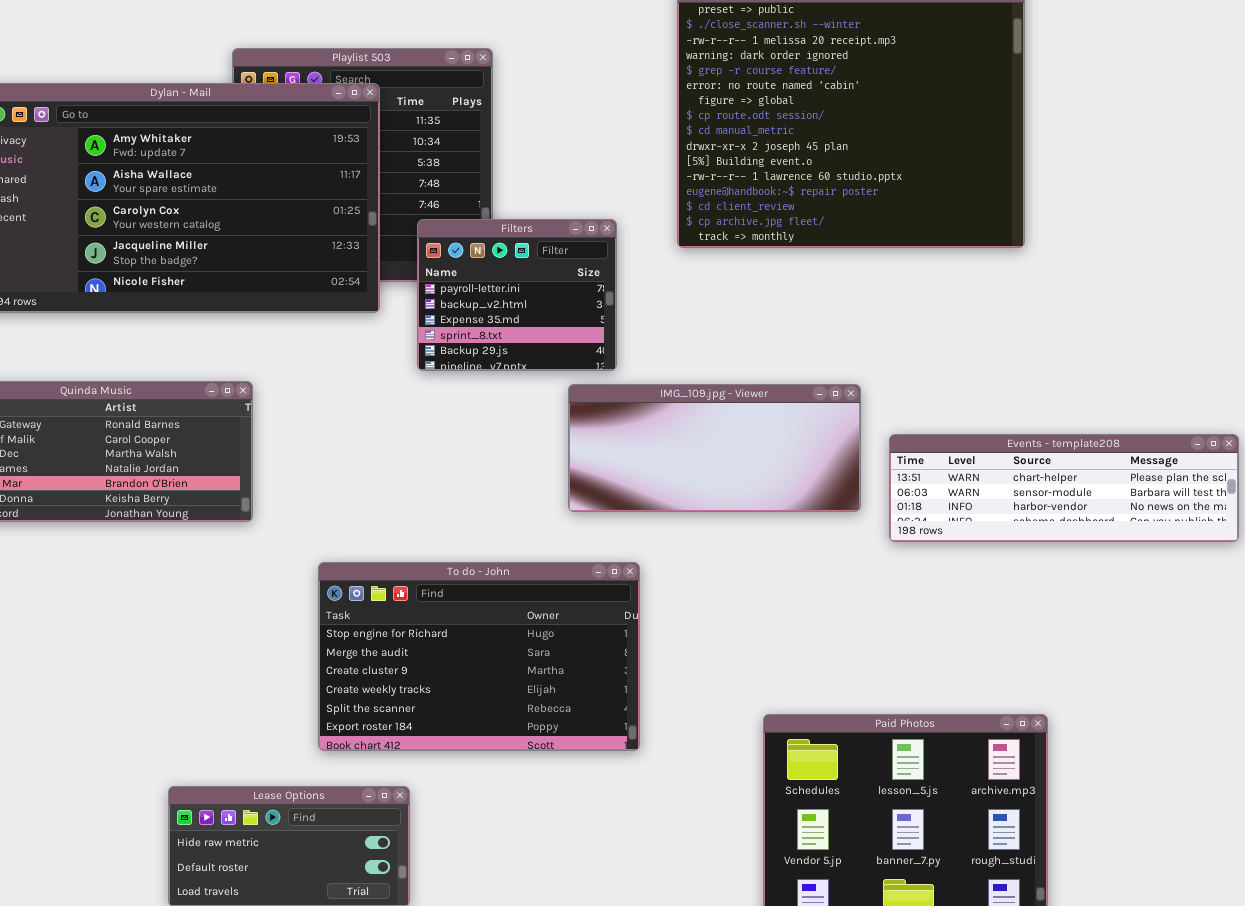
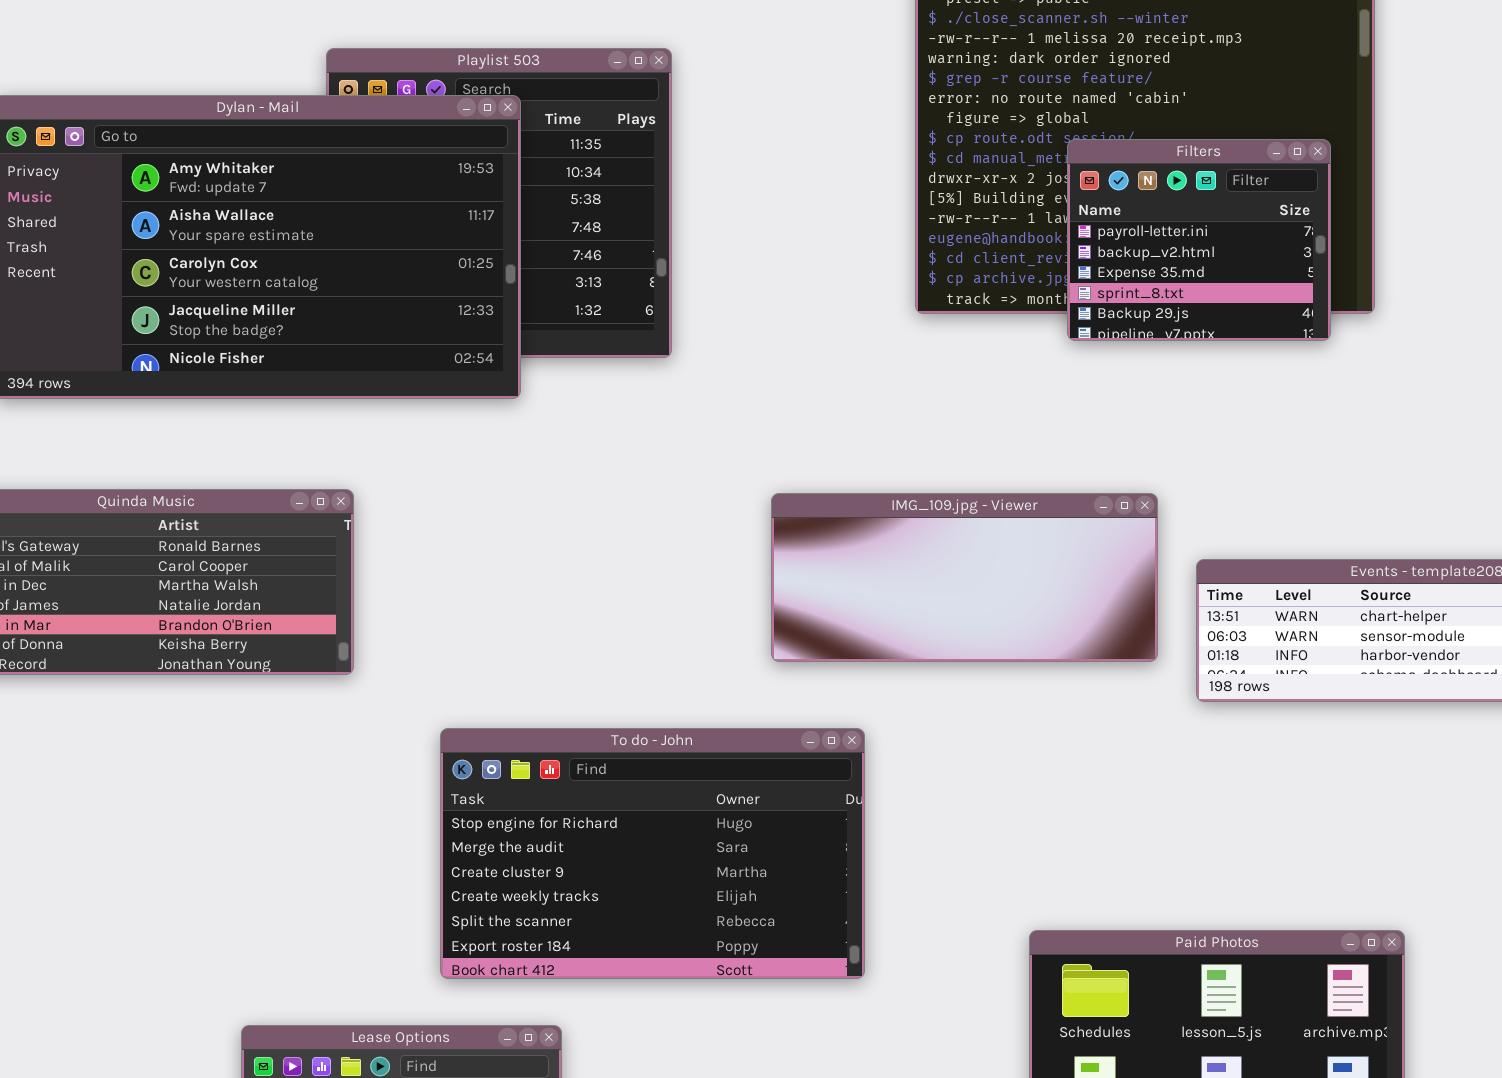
Filters: [417,219,617,371] -> [1067,139,1331,341], moved

